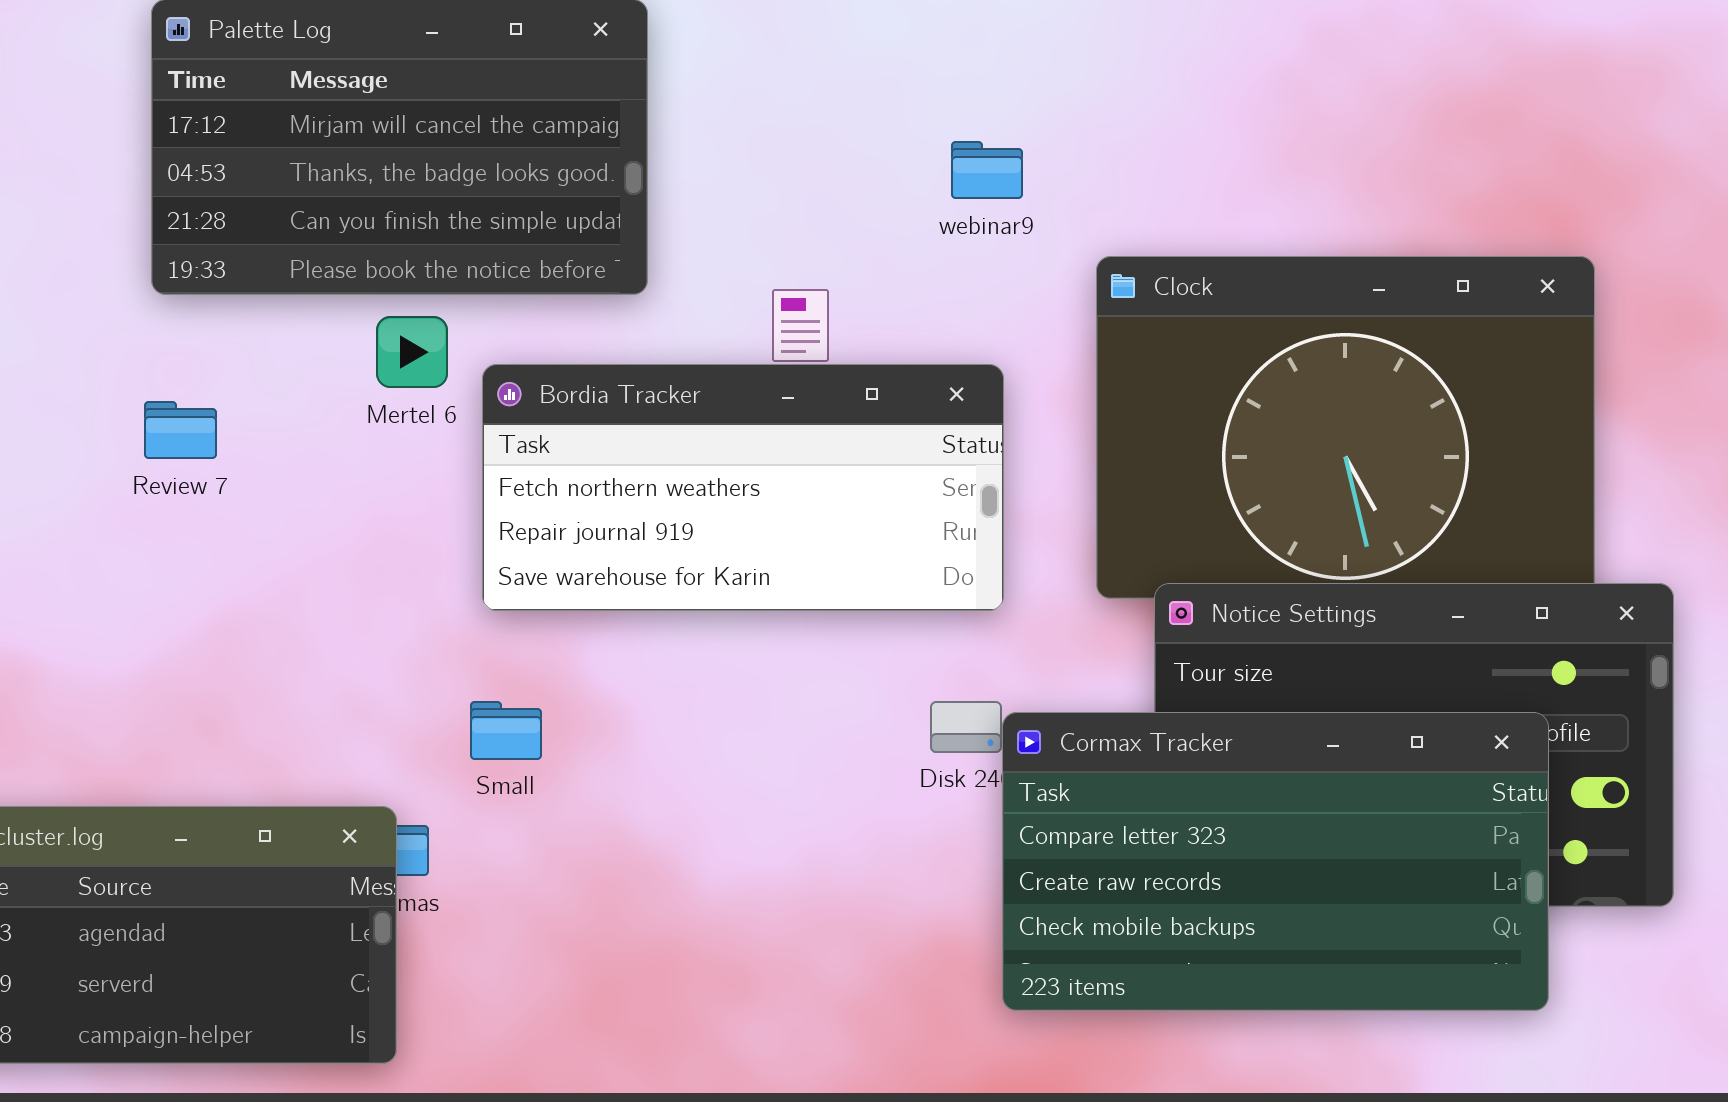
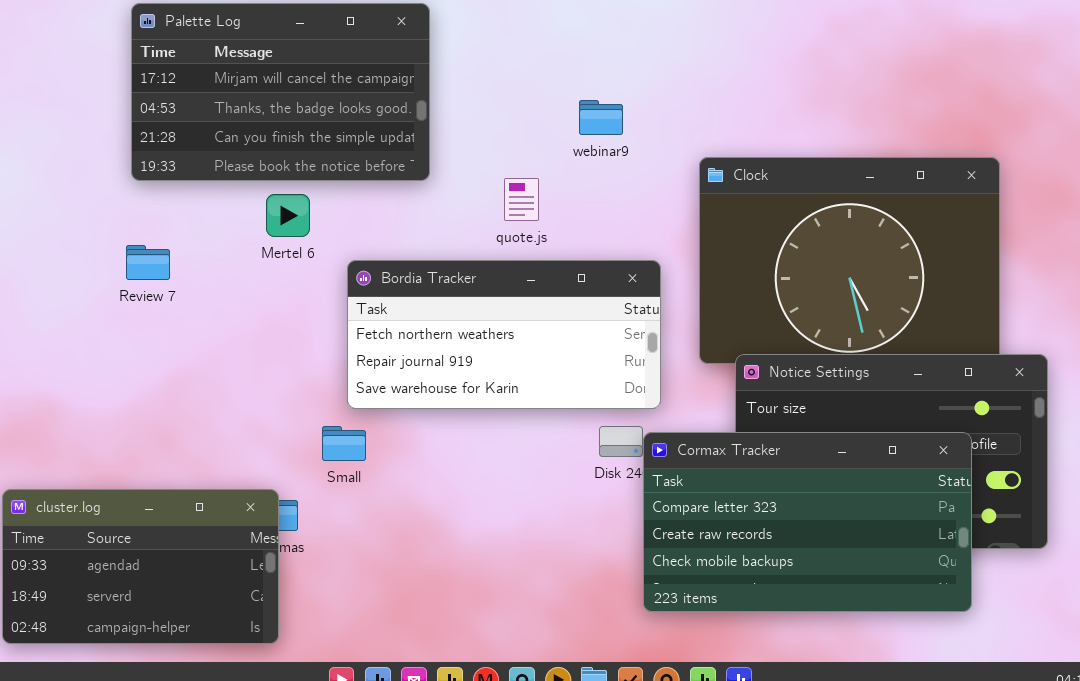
webinar9: [951,141,1023,199] -> [579,100,623,135], moved
Bordia Tracker: [482,364,1004,611] -> [347,260,661,409], moved

